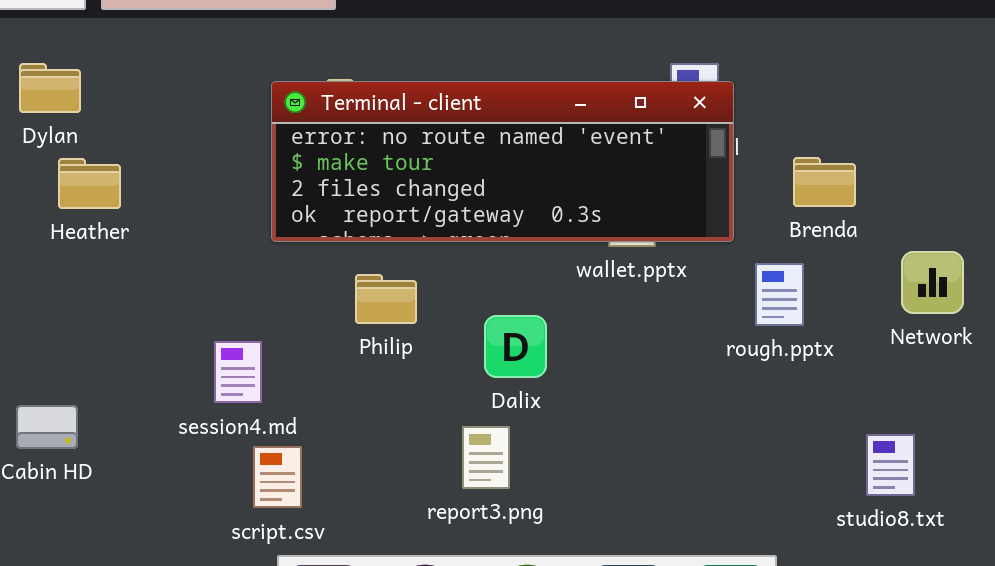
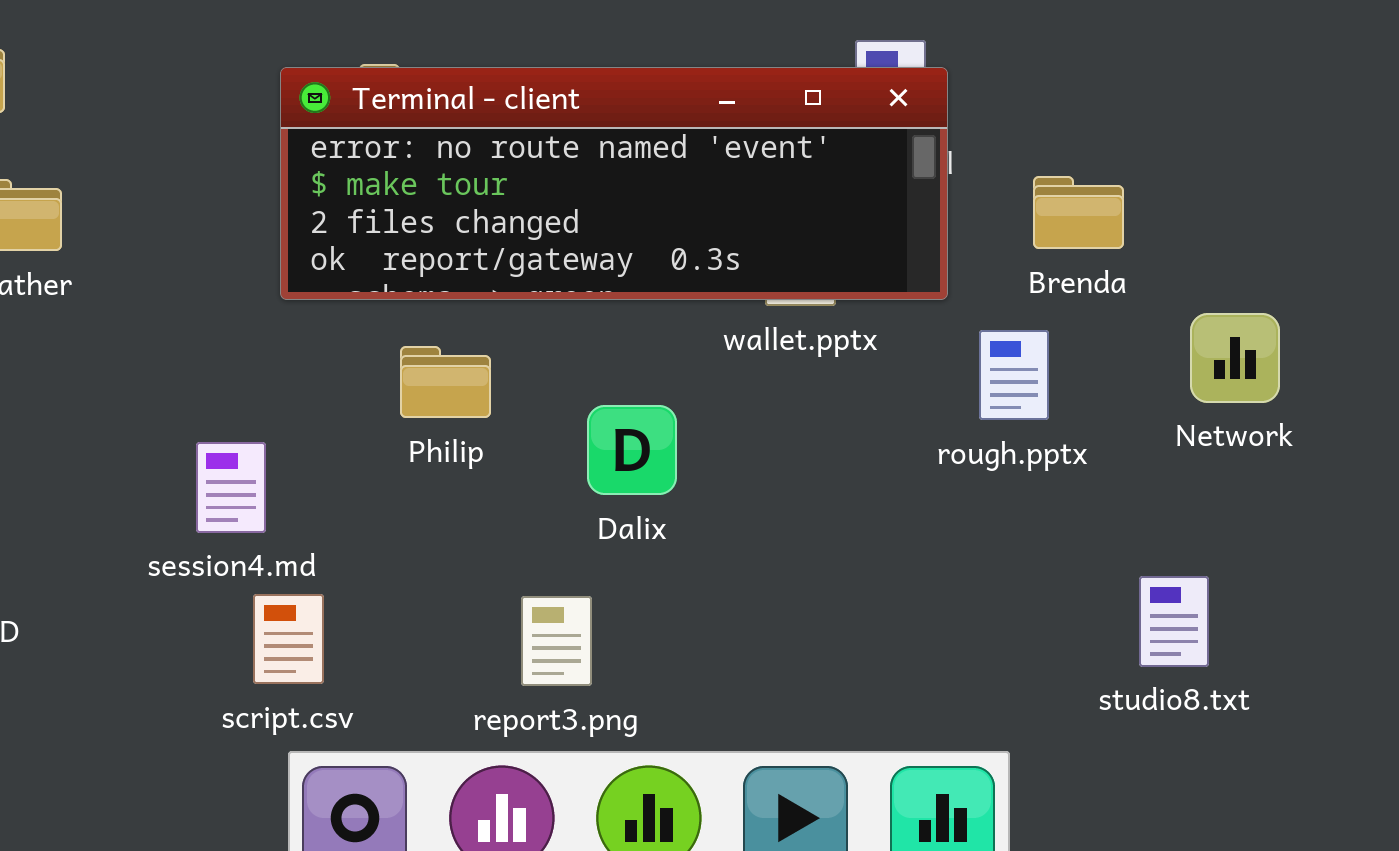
report3.png: [462,426,510,489] -> [521,596,592,686], moved

